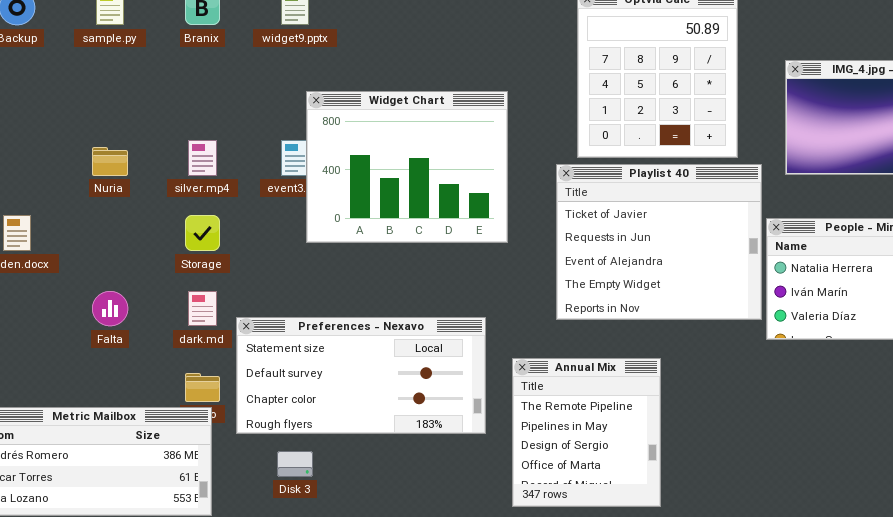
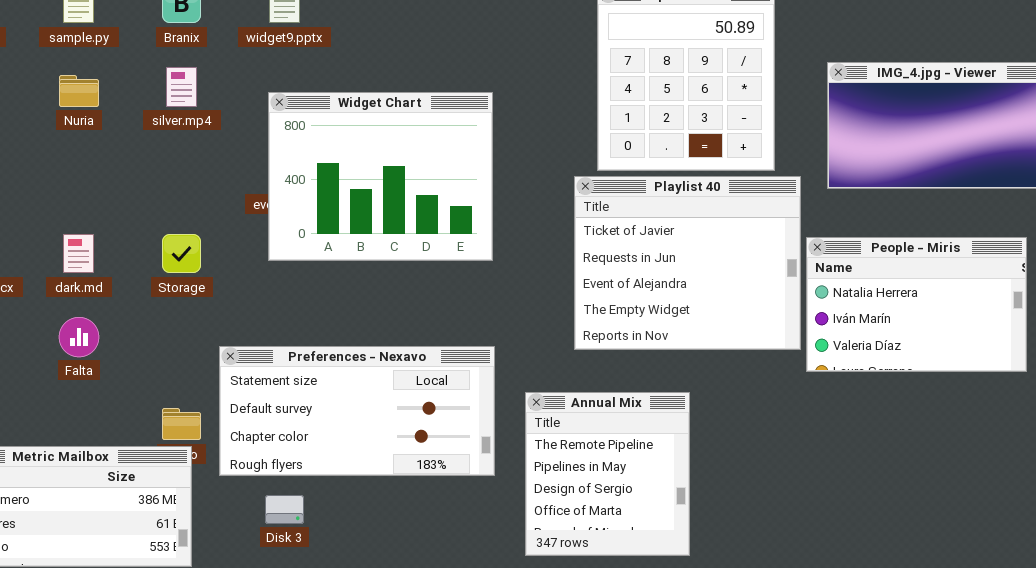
Widget Chart: [306,91,508,243] -> [268,92,493,261], moved
silver.mp4: [188,140,217,176] -> [166,67,197,107], moved
Nuria: [92,147,128,176] -> [59,75,99,107], moved
dark.md: [188,291,217,326] -> [63,234,94,273], moved

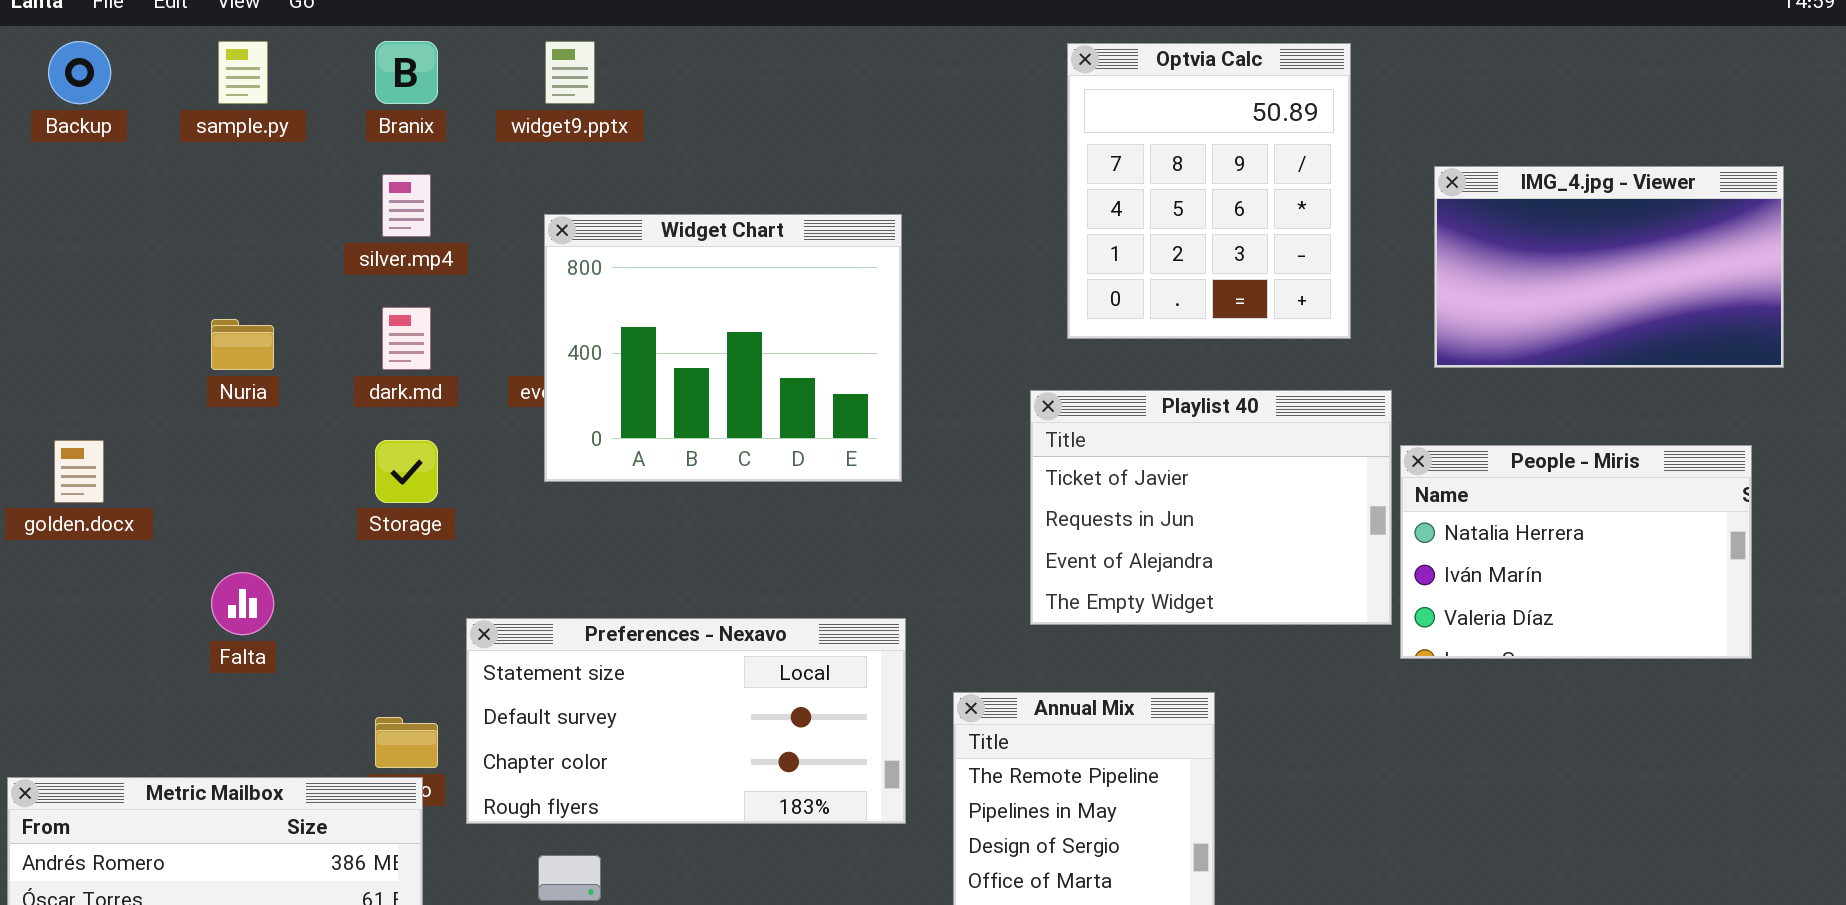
Nuria: [59,75,99,107] -> [211,319,274,370], moved
Playlist 40: [574,176,801,350] -> [1030,390,1392,625], resized
dark.md: [63,234,94,273] -> [382,307,431,370], moved

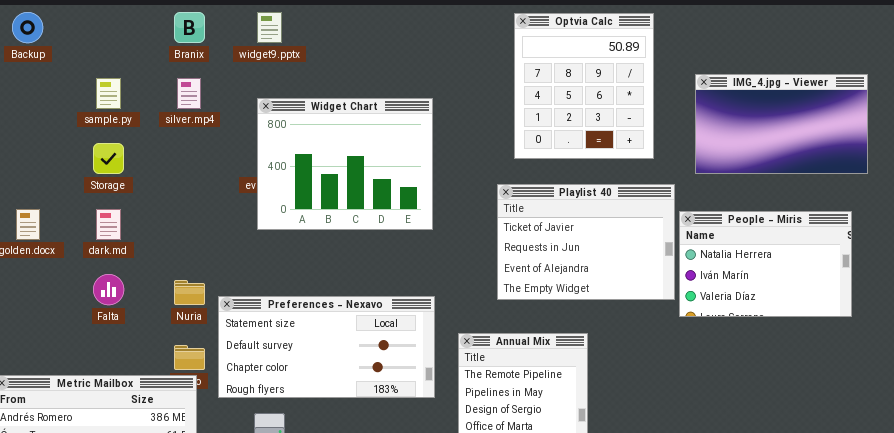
sample.py: [218,41,268,104] -> [96,78,121,109], moved
dark.md: [382,307,431,370] -> [96,209,121,240], moved
Nuria: [211,319,274,370] -> [174,280,205,305], moved
Storage: [375,440,438,503] -> [93,143,124,174], moved

